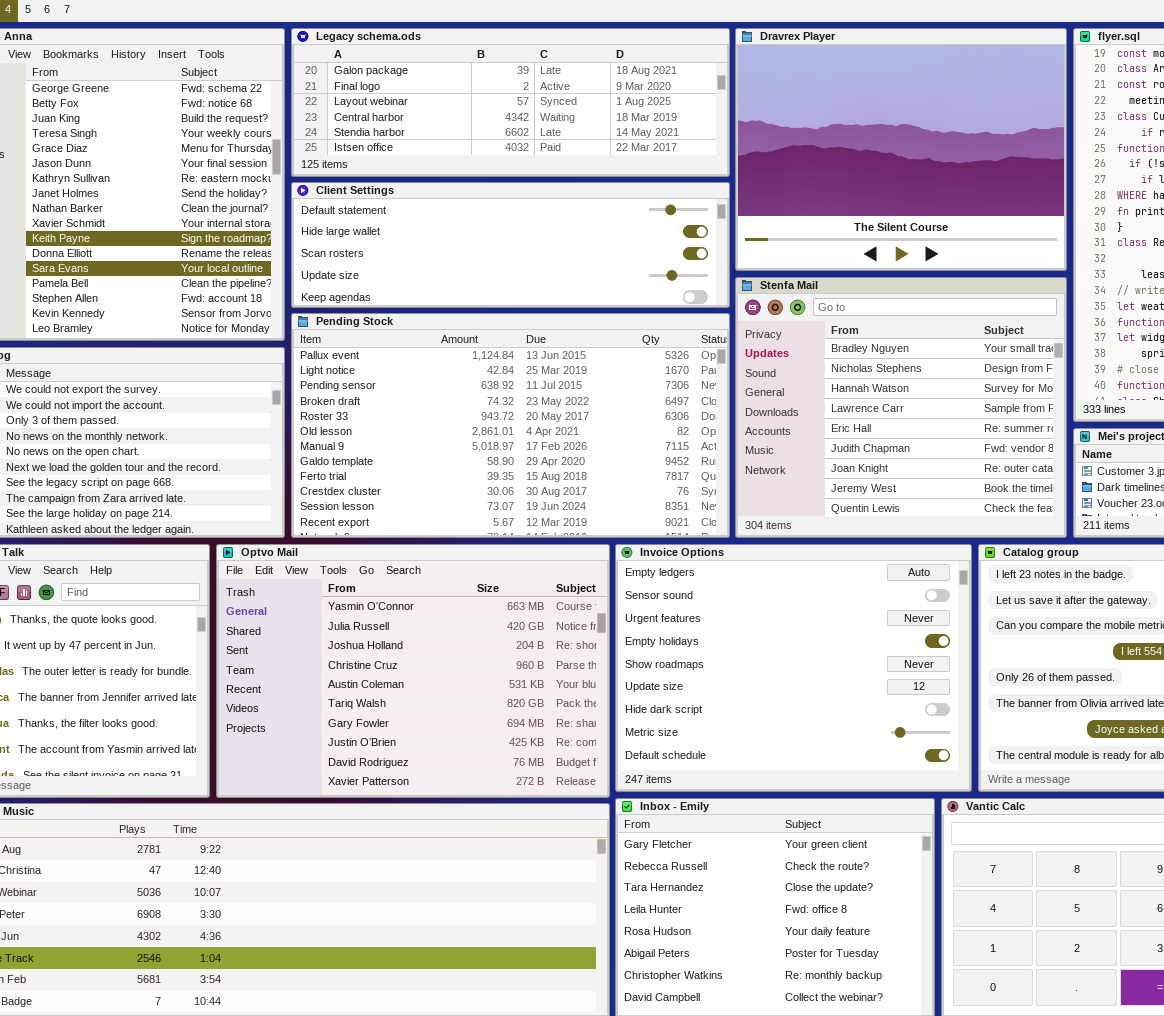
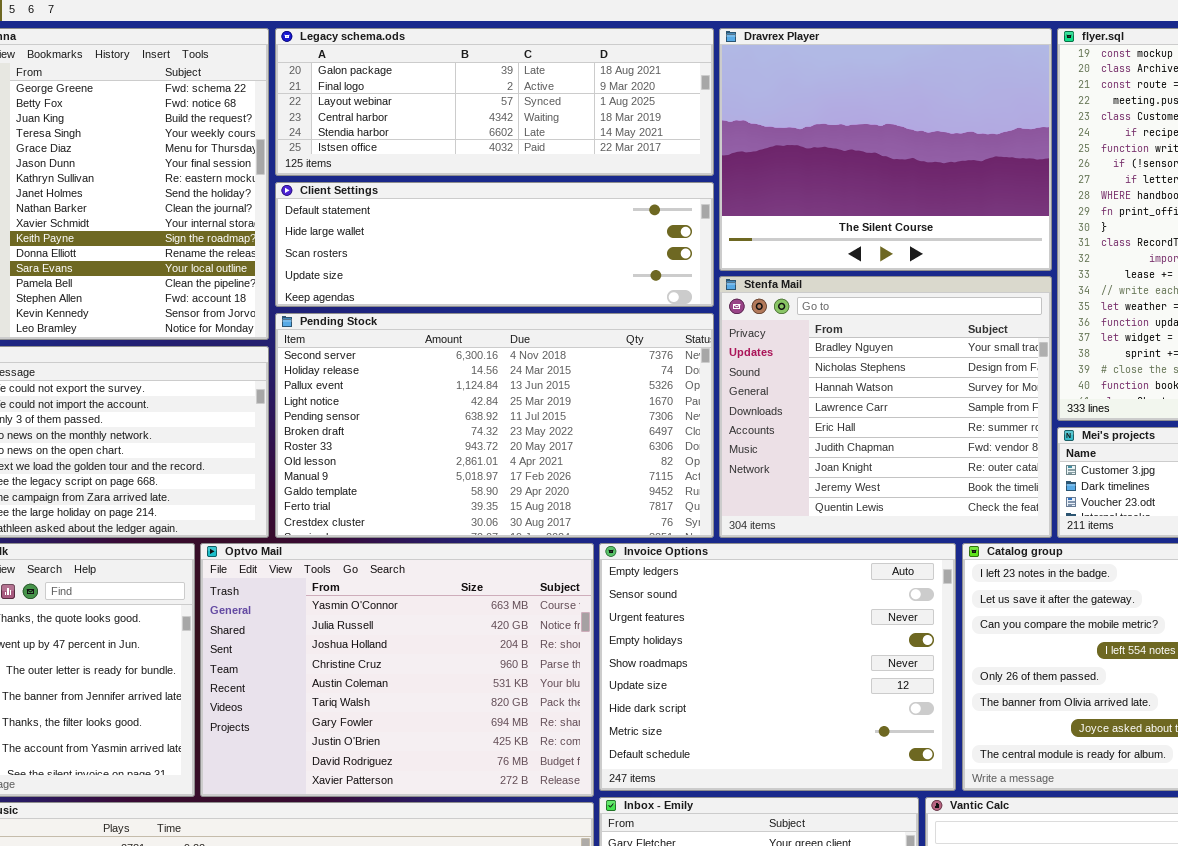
Pending Stock: [291,313,730,538] -> [275,313,714,538], scrolled up 2 rows

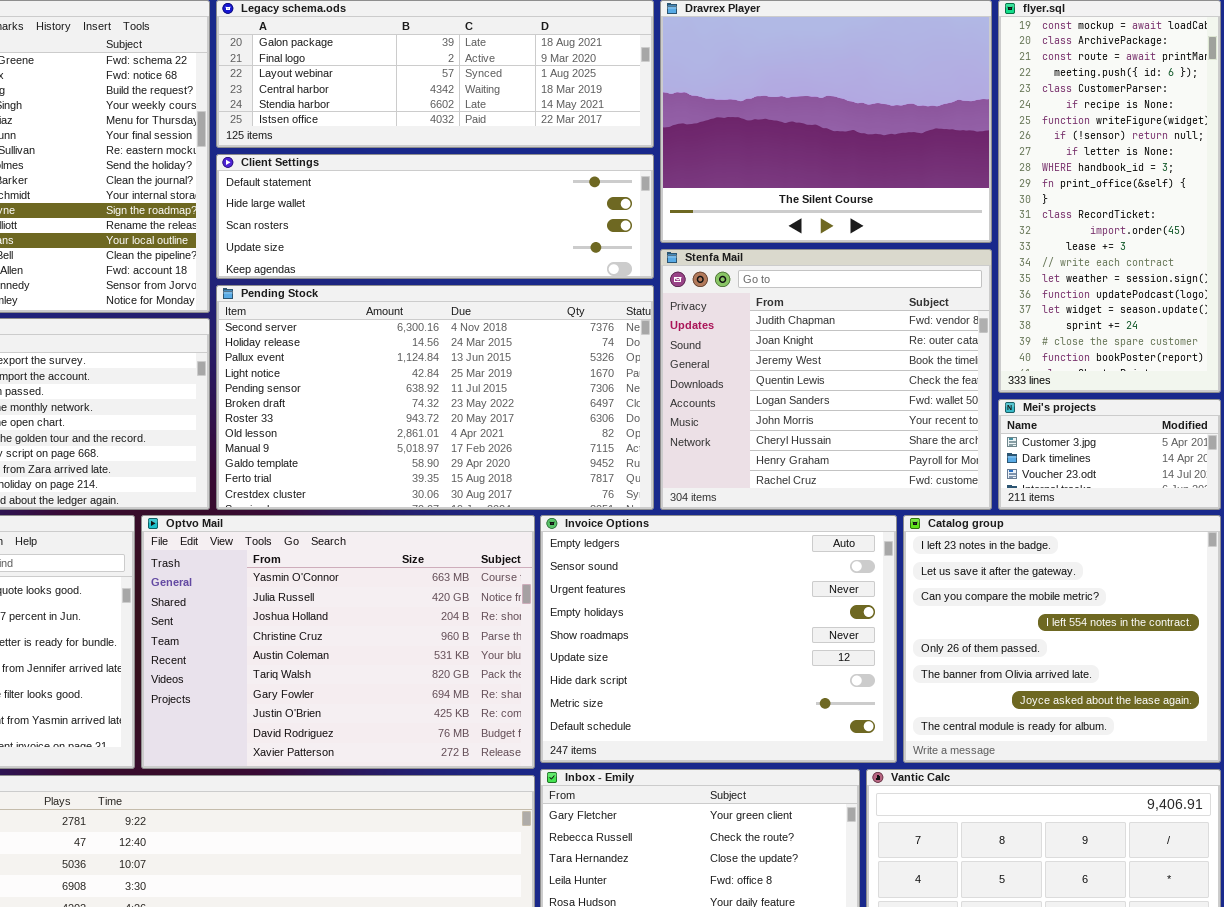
Stenfa Mail: [719,276,1052,538] -> [660,249,992,510], scrolled down 5 rows

